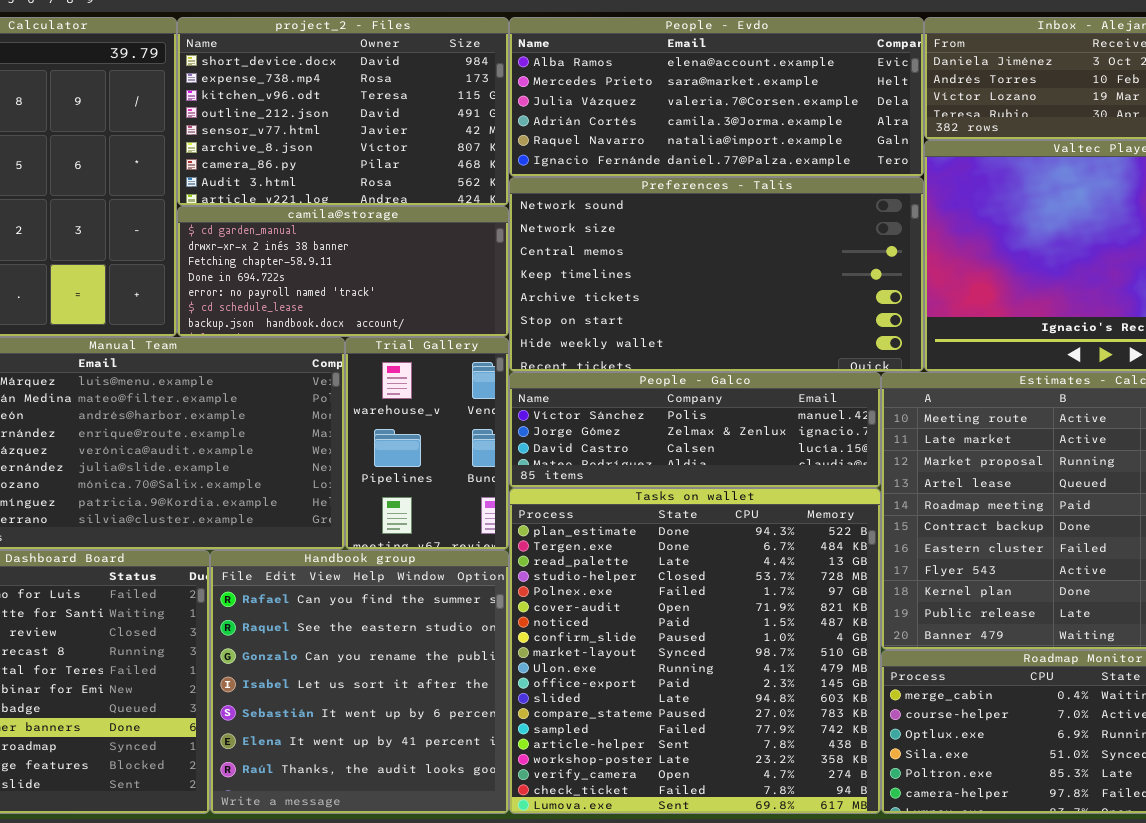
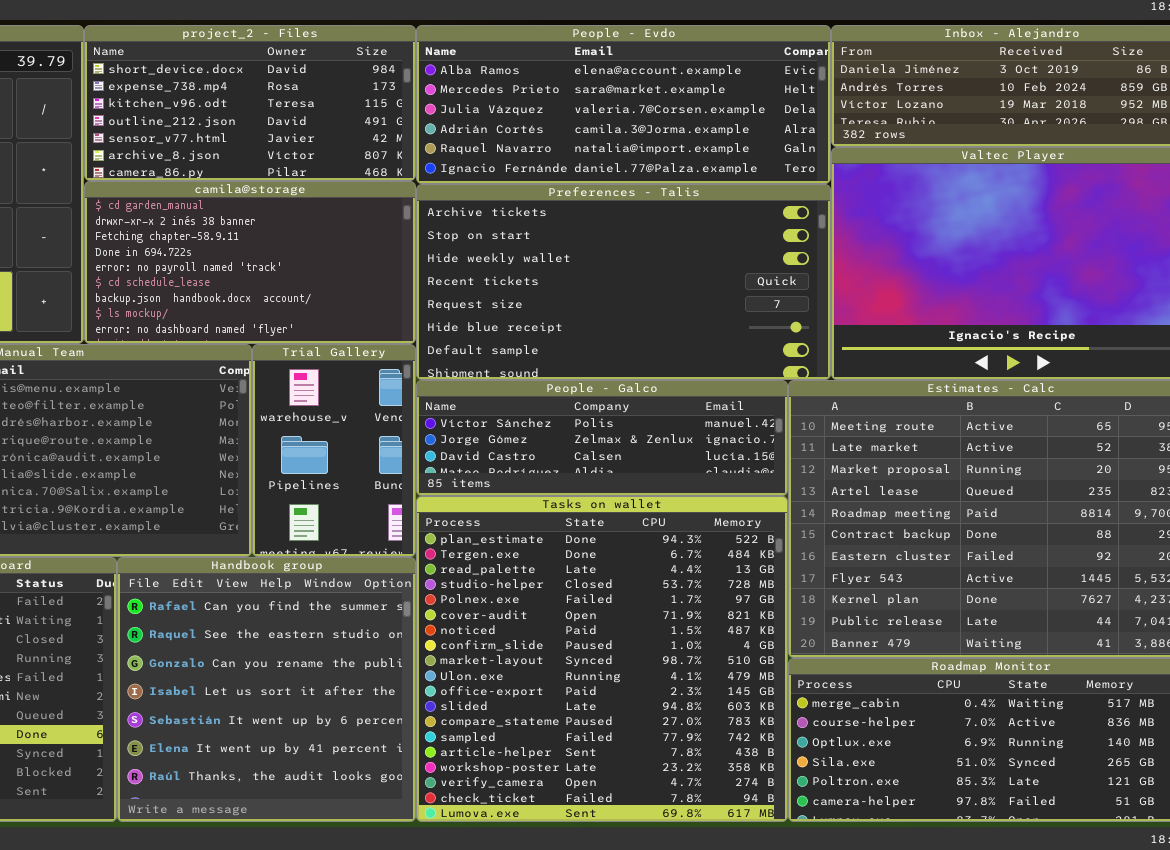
project_2 - Files: [177,17,509,206] -> [84,25,416,181], resized
Preferences - Talis: [509,177,924,372] -> [416,184,831,380], scrolled down 4 rows
camila@storage: [177,206,509,337] -> [84,181,416,344], resized

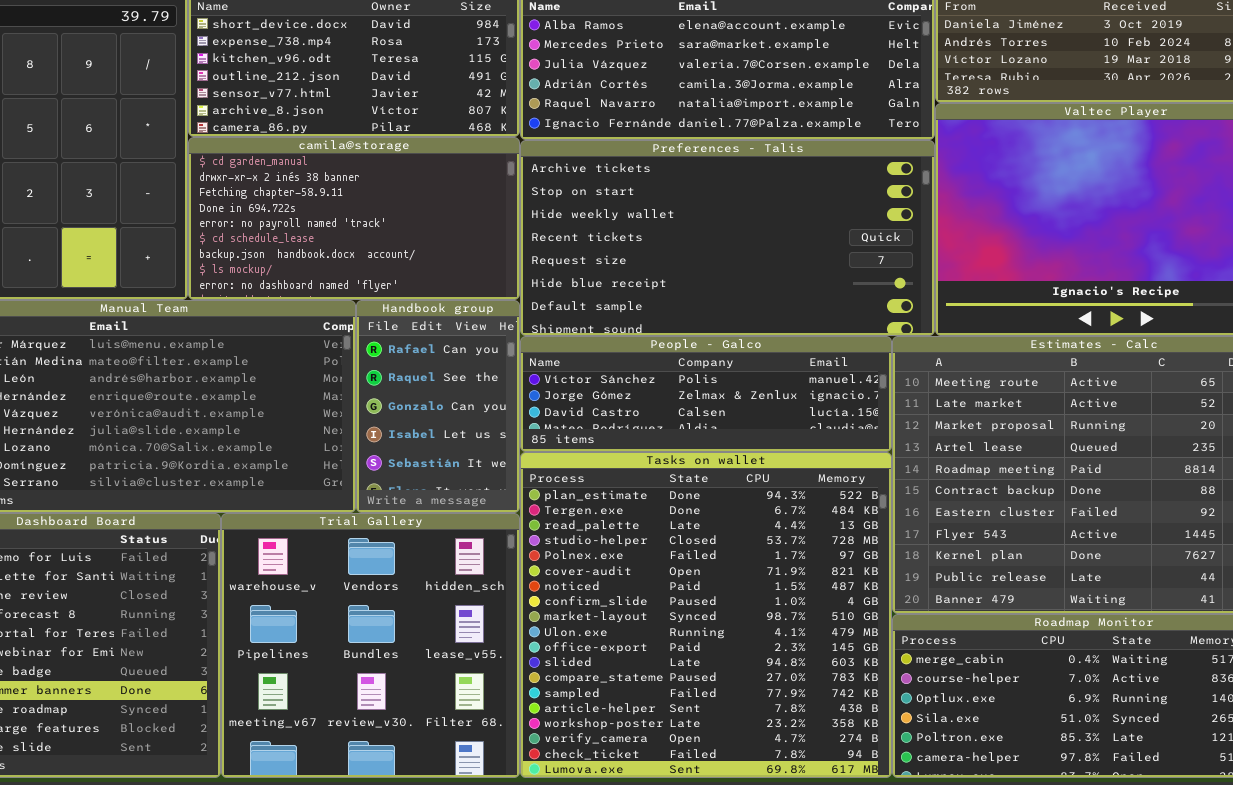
Trial Gallery: [252,344,416,557] -> [221,513,520,778], moved, resized
Handbook group: [117,557,416,822] -> [356,300,520,513], moved, resized

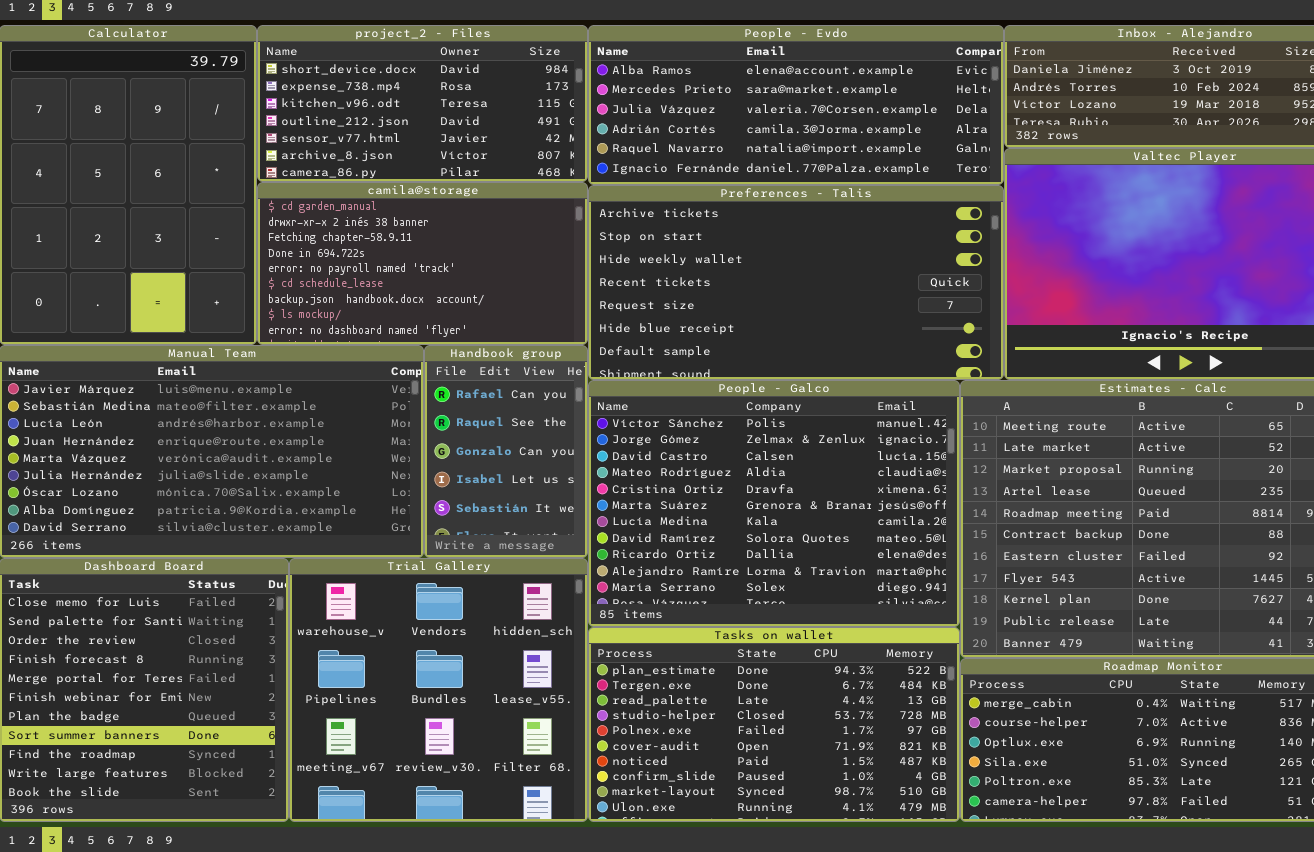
People - Galco: [520,336,892,452] -> [588,380,960,627], resized
Tasks on wallet: [520,452,892,778] -> [588,627,960,822], resized

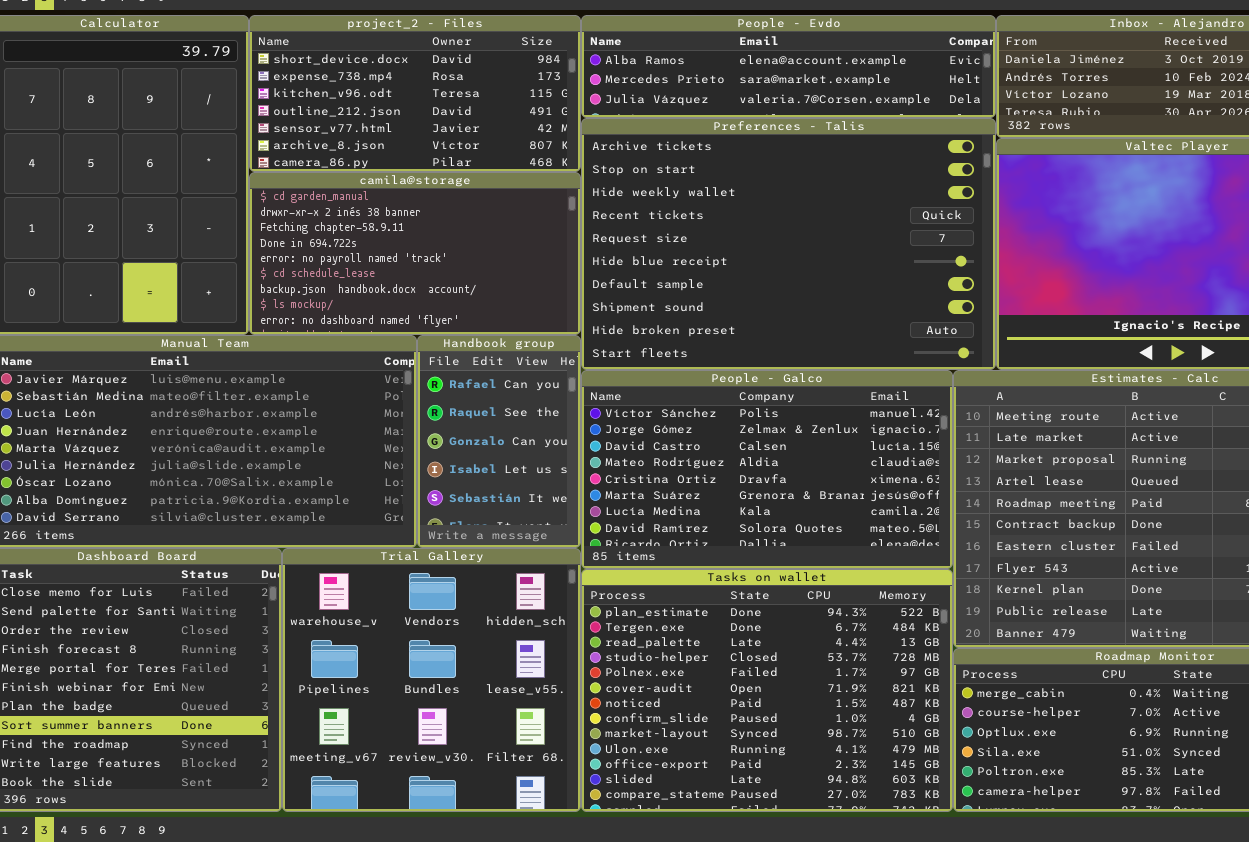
People - Evdo: [588,25,1004,185] -> [581,15,996,118], resized
Preferences - Talis: [588,185,1004,380] -> [581,118,996,370], resized
People - Galco: [588,380,960,627] -> [581,370,953,569], resized
Tasks on wallet: [588,627,960,822] -> [581,569,953,812], resized

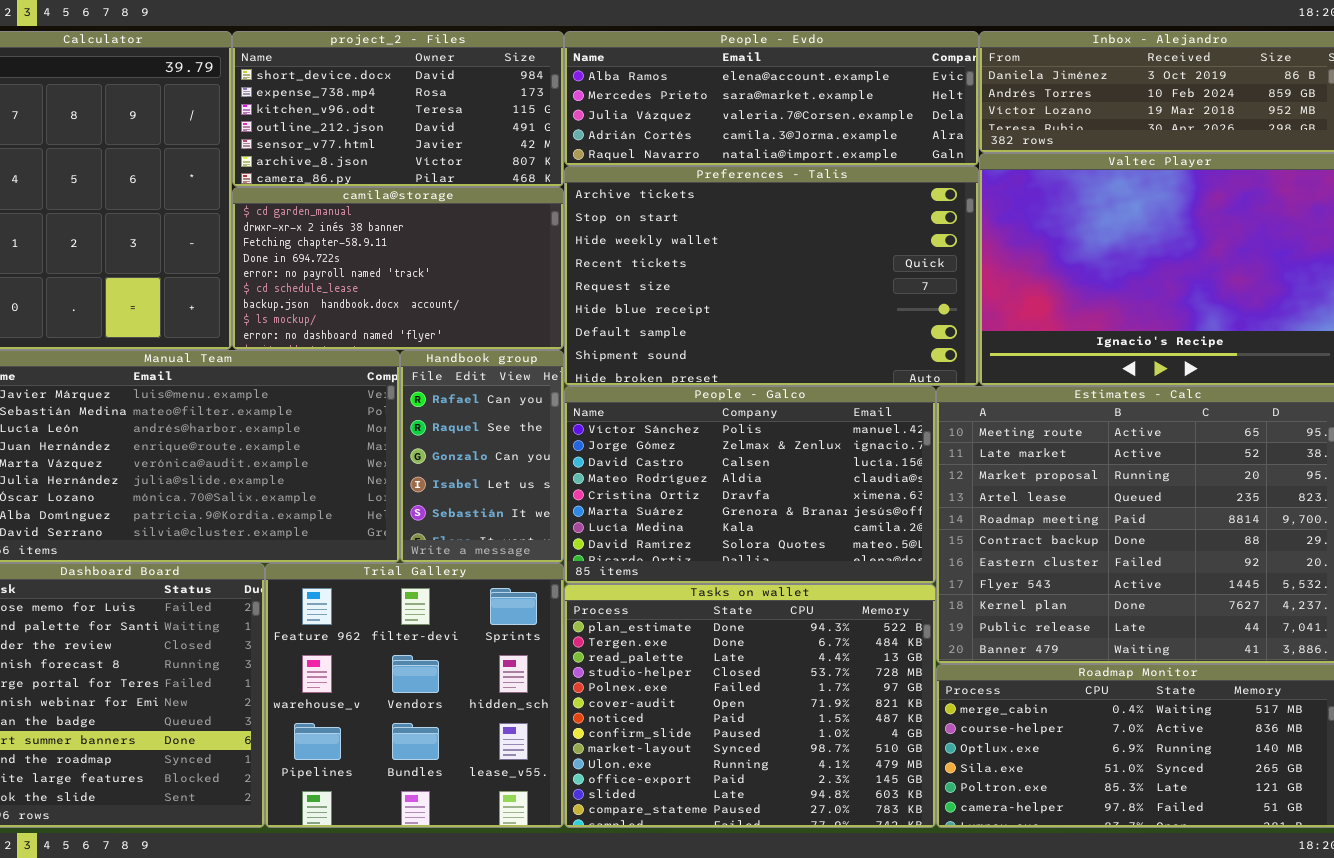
People - Evdo: [581,15,996,118] -> [564,31,979,166], resized
Preferences - Talis: [581,118,996,370] -> [564,166,979,386], resized
Trial Gallery: [282,548,581,812] -> [265,563,564,828], scrolled up 1 row

